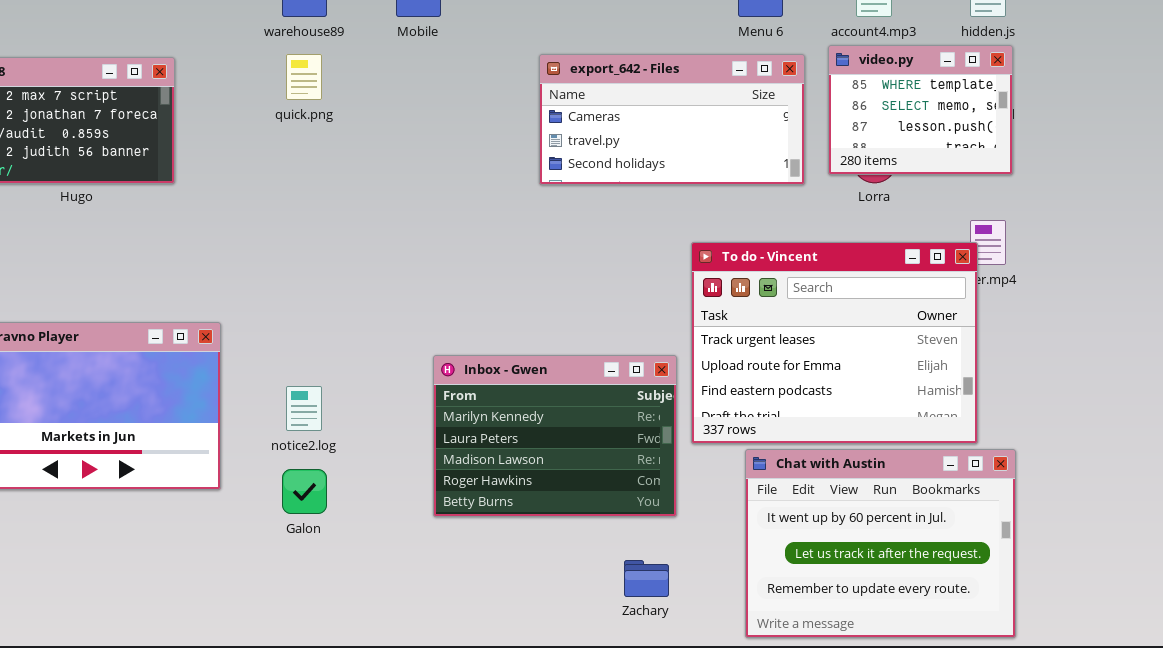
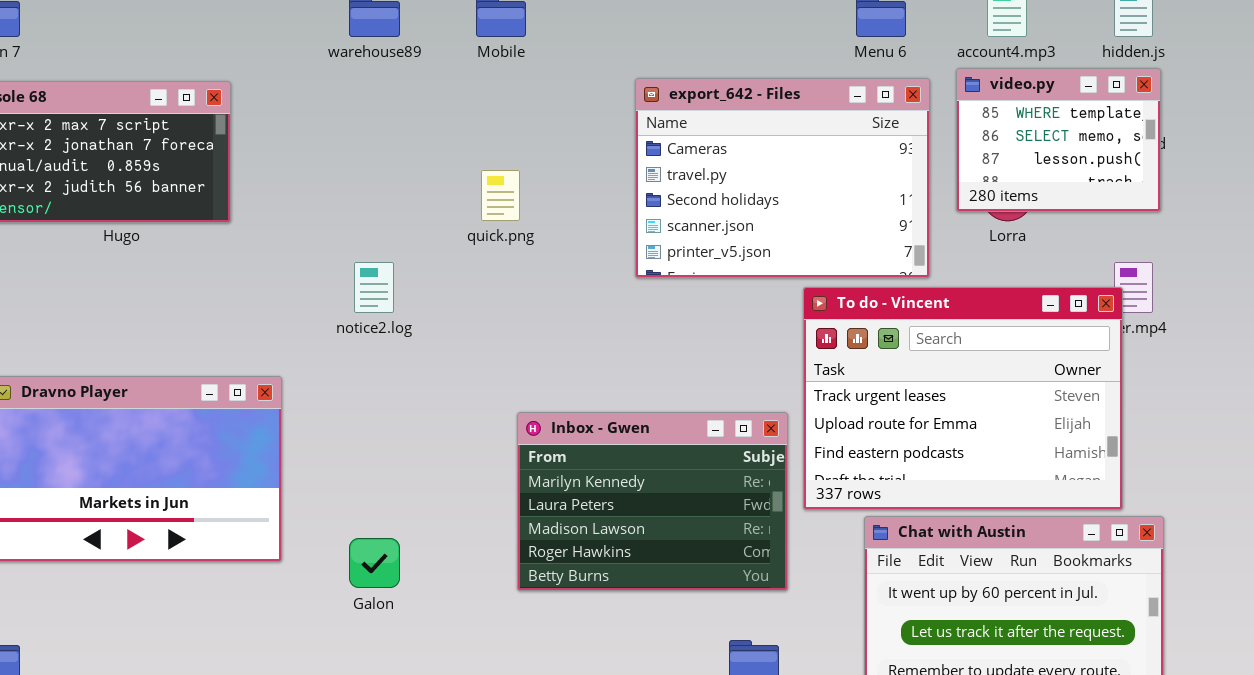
quick.png: [286,54,322,100] -> [481,170,520,221], moved
export_642 - Files: [539,54,805,185] -> [635,78,930,278], resized
notice2.log: [286,386,322,431] -> [354,262,394,313], moved

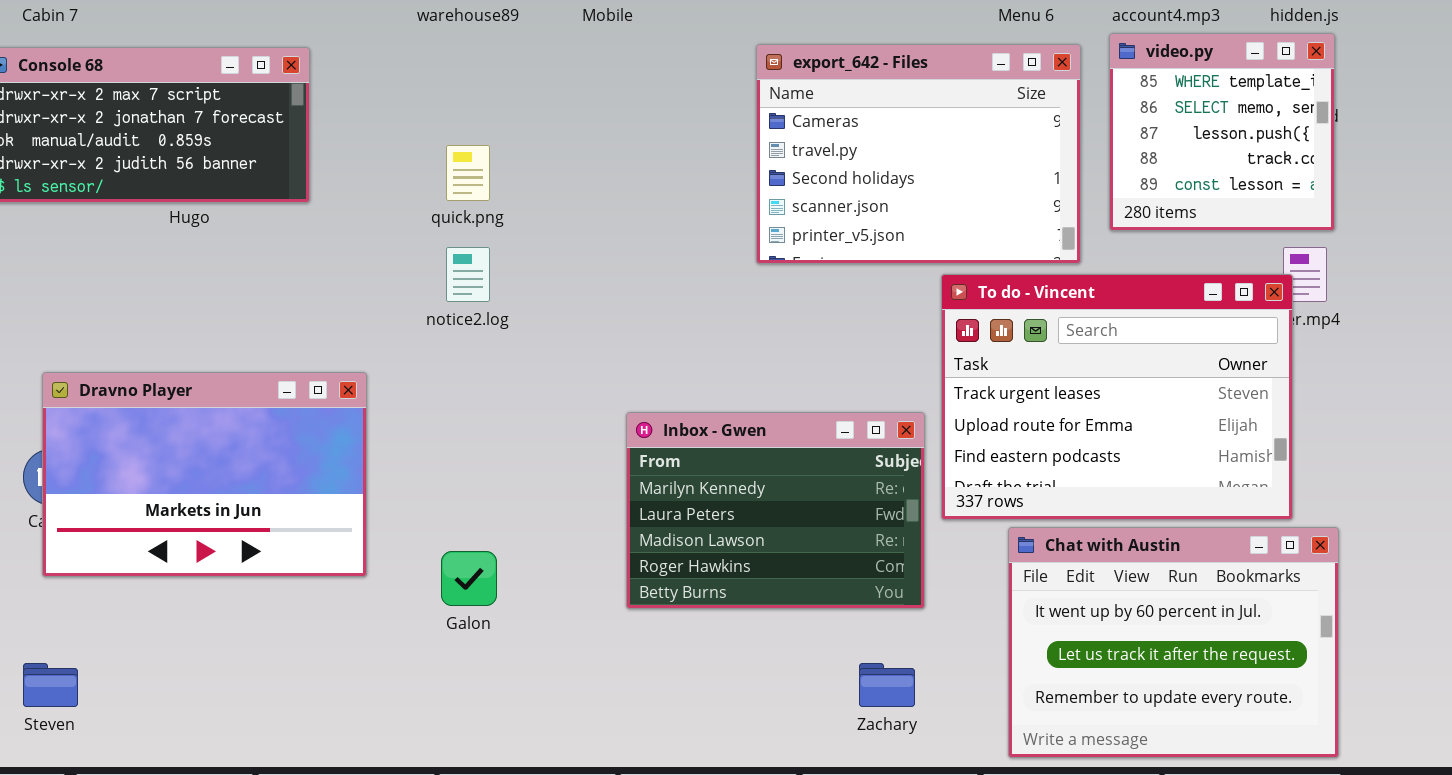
video.py: [956,68,1161,212] -> [1109,33,1335,231], resized
quick.png: [481,170,520,221] -> [446,145,490,201], moved

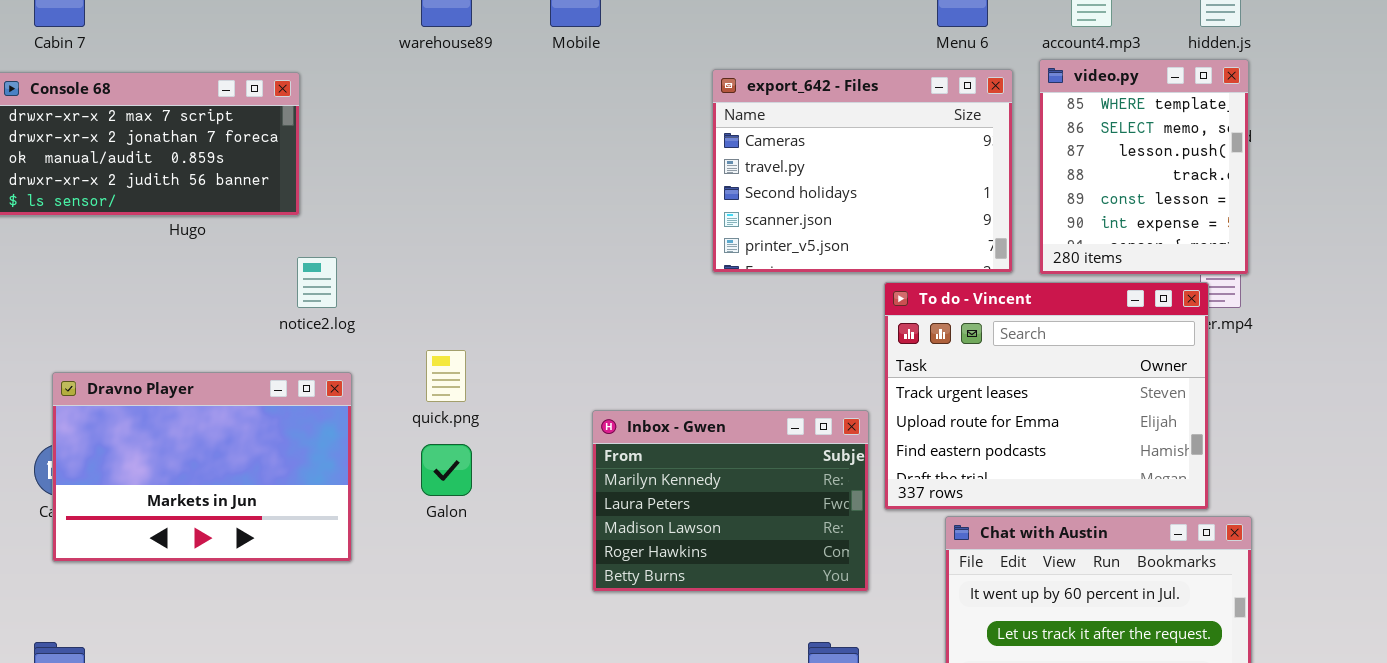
video.py: [1109,33,1335,231] -> [1039,59,1249,275], resized
quick.png: [446,145,490,201] -> [426,350,466,402], moved
notice2.log: [446,247,490,302] -> [297,257,337,308], moved
Galon: [441,551,497,606] -> [421,444,472,496], moved

